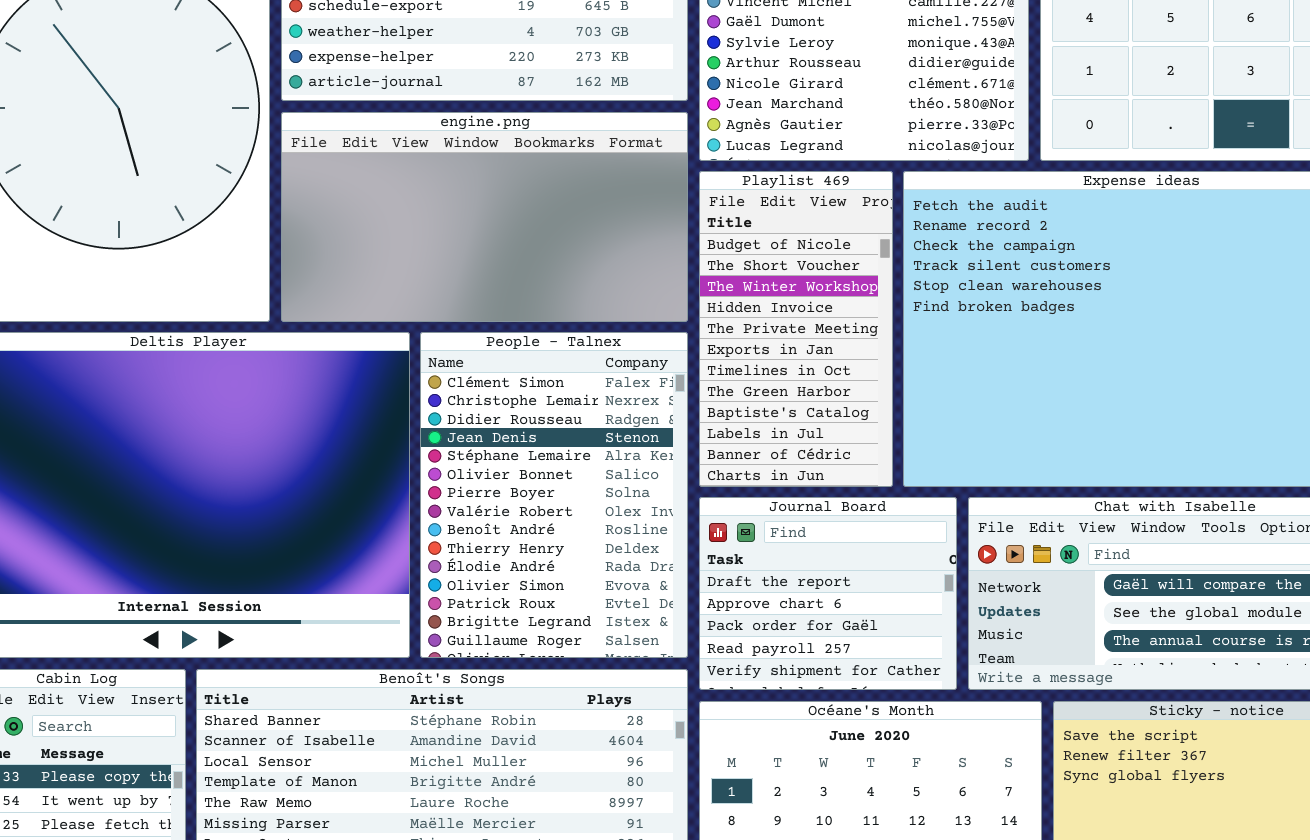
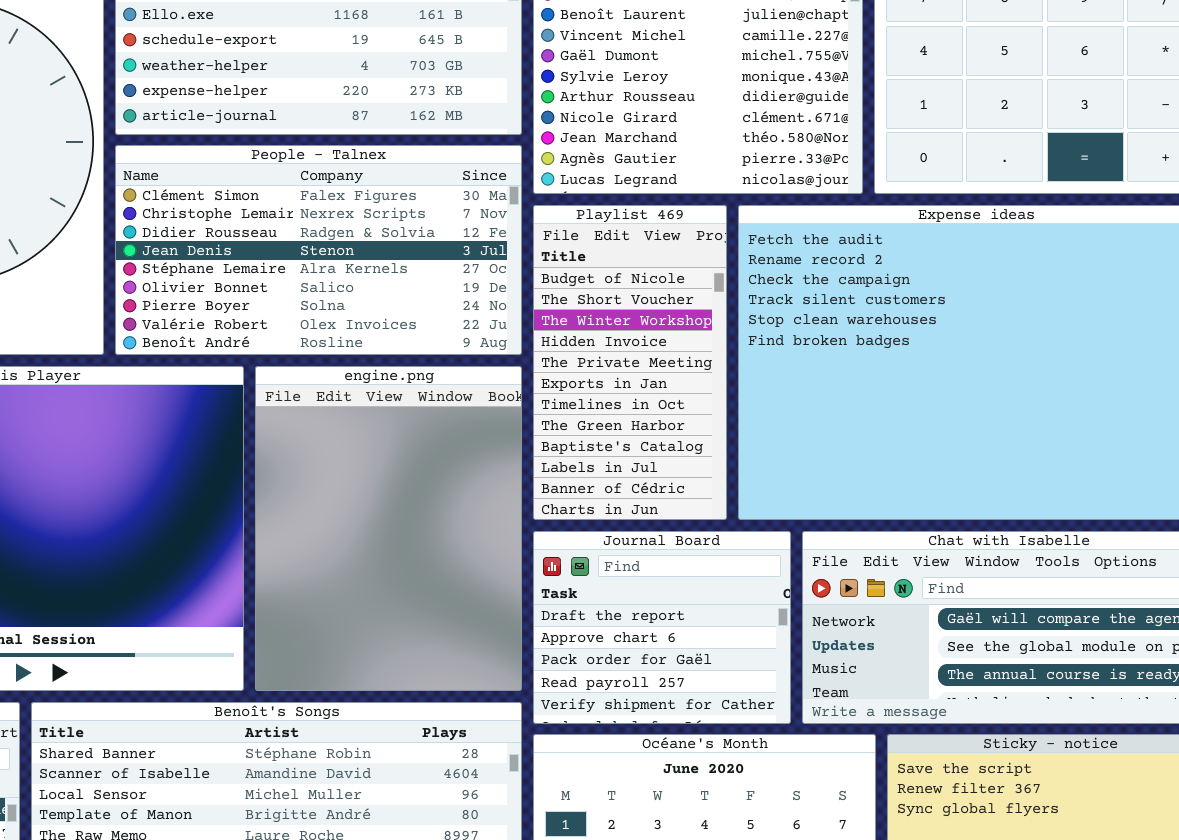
engine.png: [281,112,688,322] -> [255,366,522,691], moved, resized
People - Talnex: [420,332,688,658] -> [115,145,522,355], moved, resized

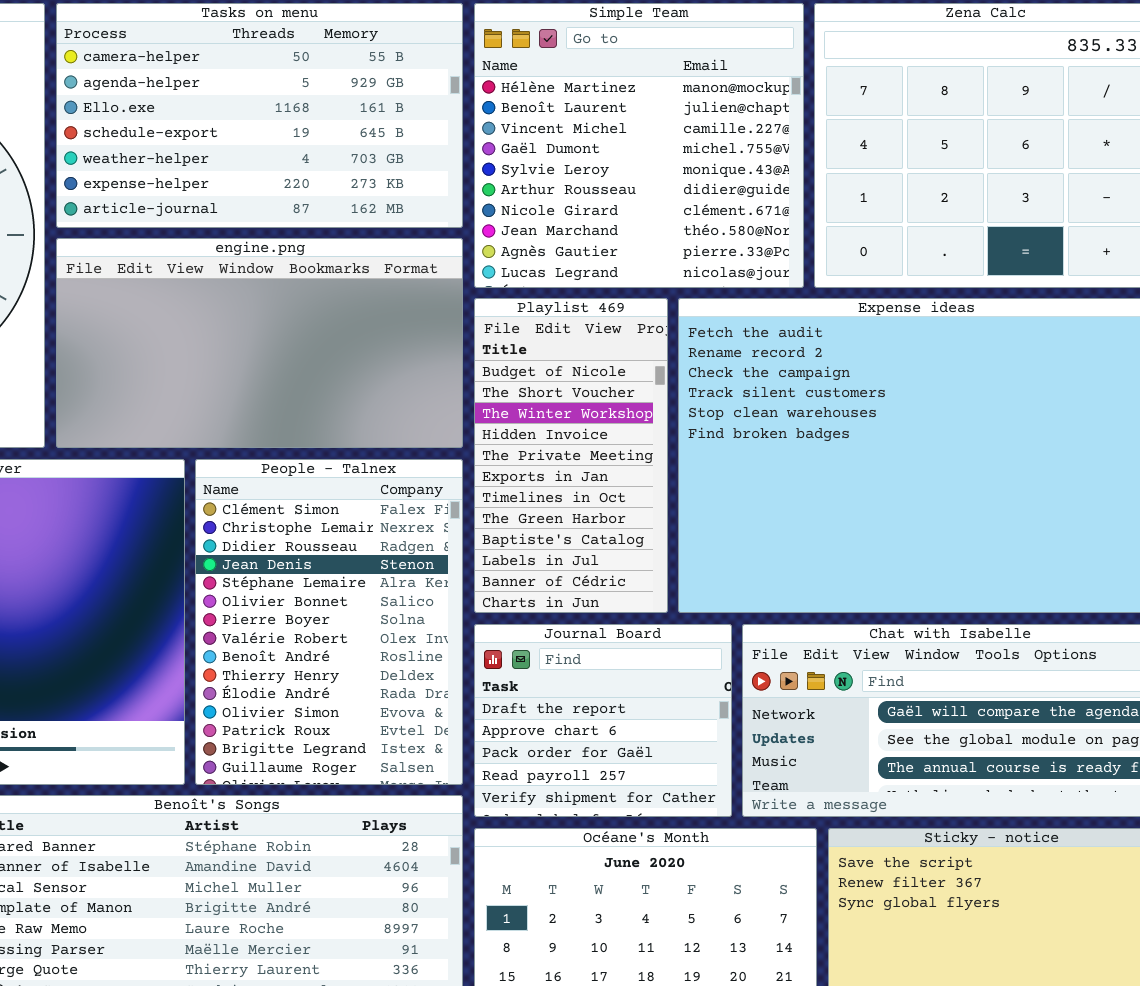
People - Talnex: [115,145,522,355] -> [195,459,463,785], moved, resized
engine.png: [255,366,522,691] -> [56,238,463,448], moved, resized

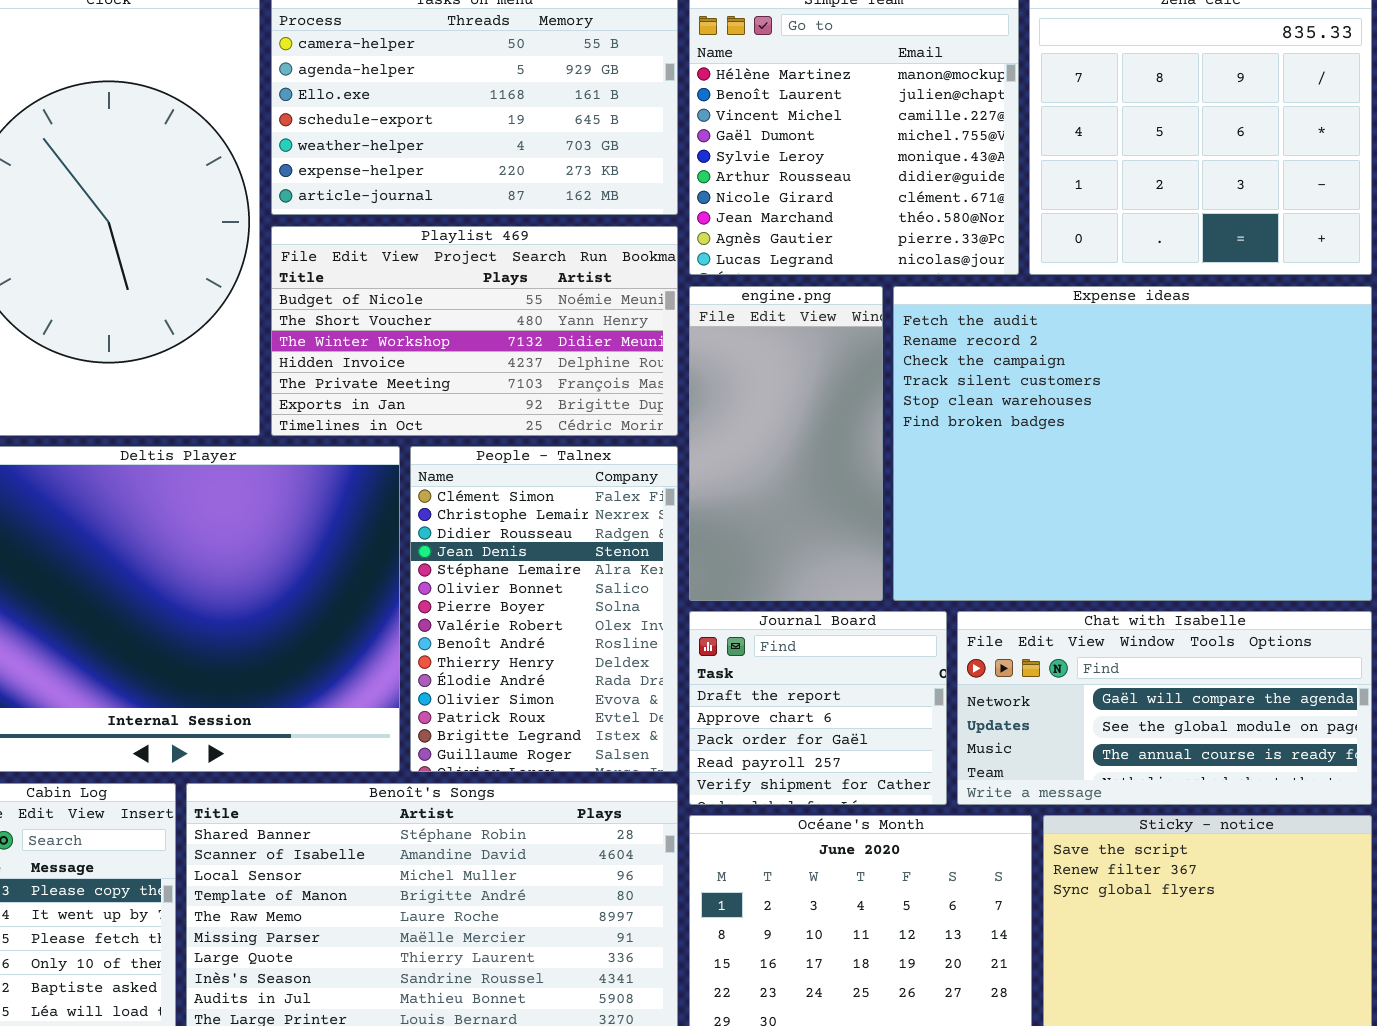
engine.png: [56,238,463,448] -> [689,286,883,601], moved, resized
Playlist 469: [474,298,668,613] -> [271,226,678,436], moved, resized

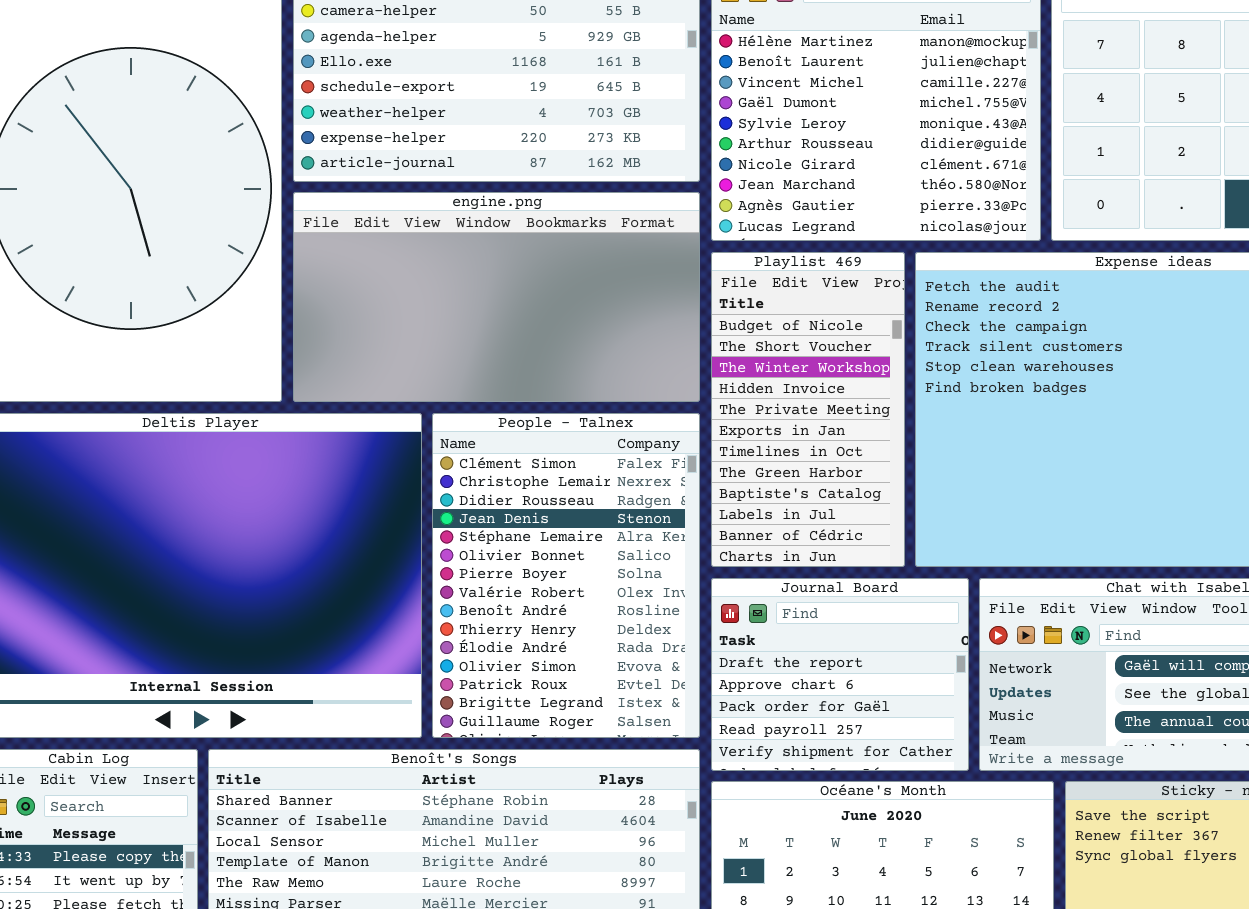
Playlist 469: [271,226,678,436] -> [711,252,905,567], moved, resized
engine.png: [689,286,883,601] -> [293,192,700,402], moved, resized

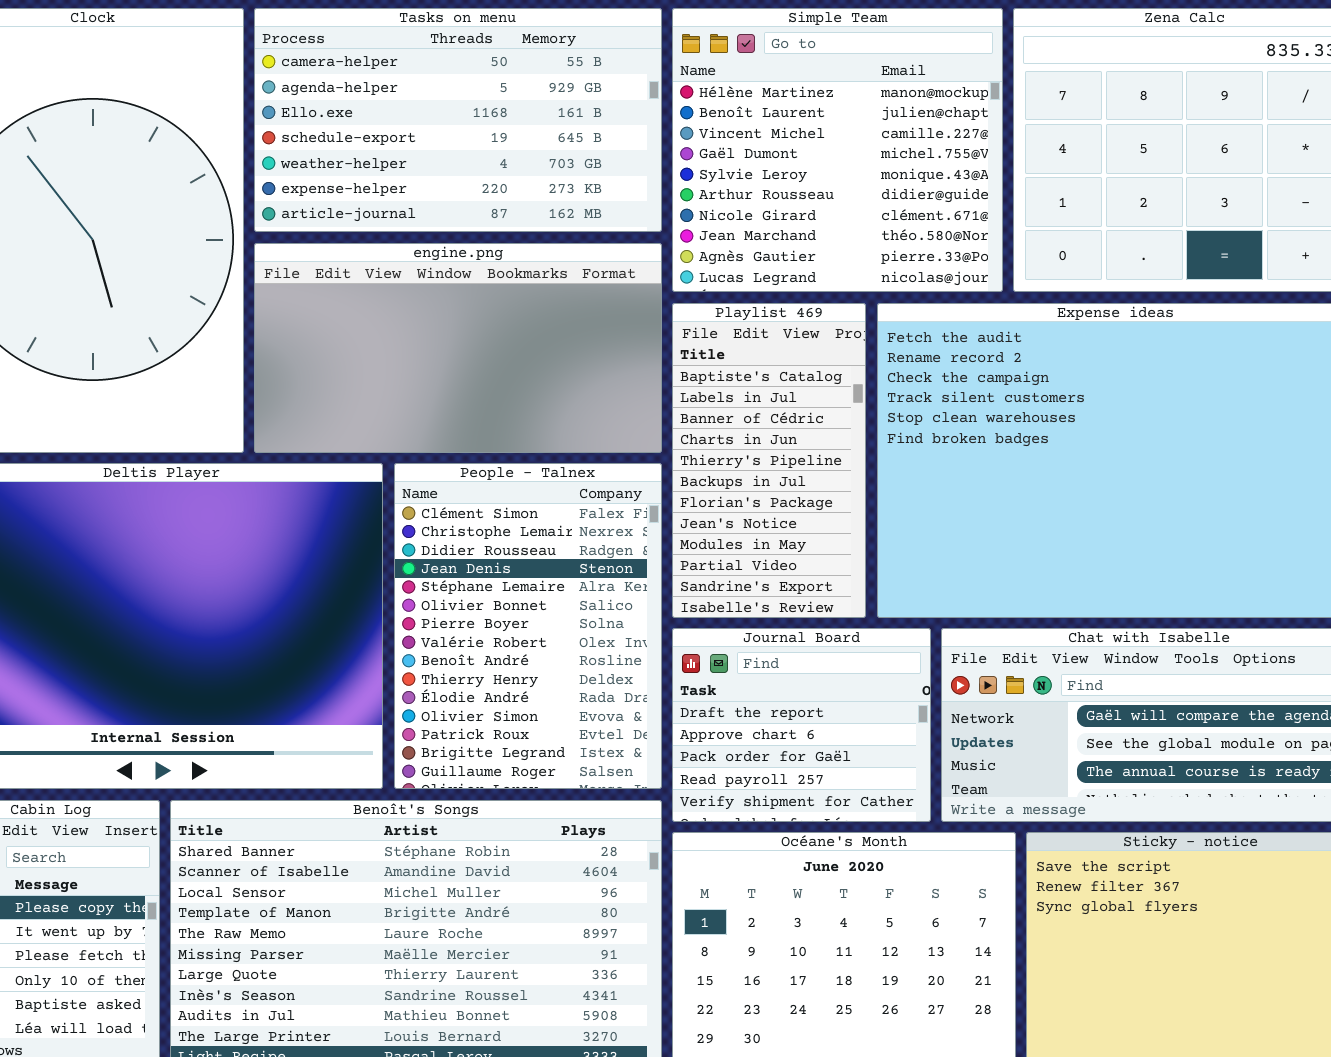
Playlist 469: [711,252,905,567] -> [672,303,866,618], scrolled down 8 rows

